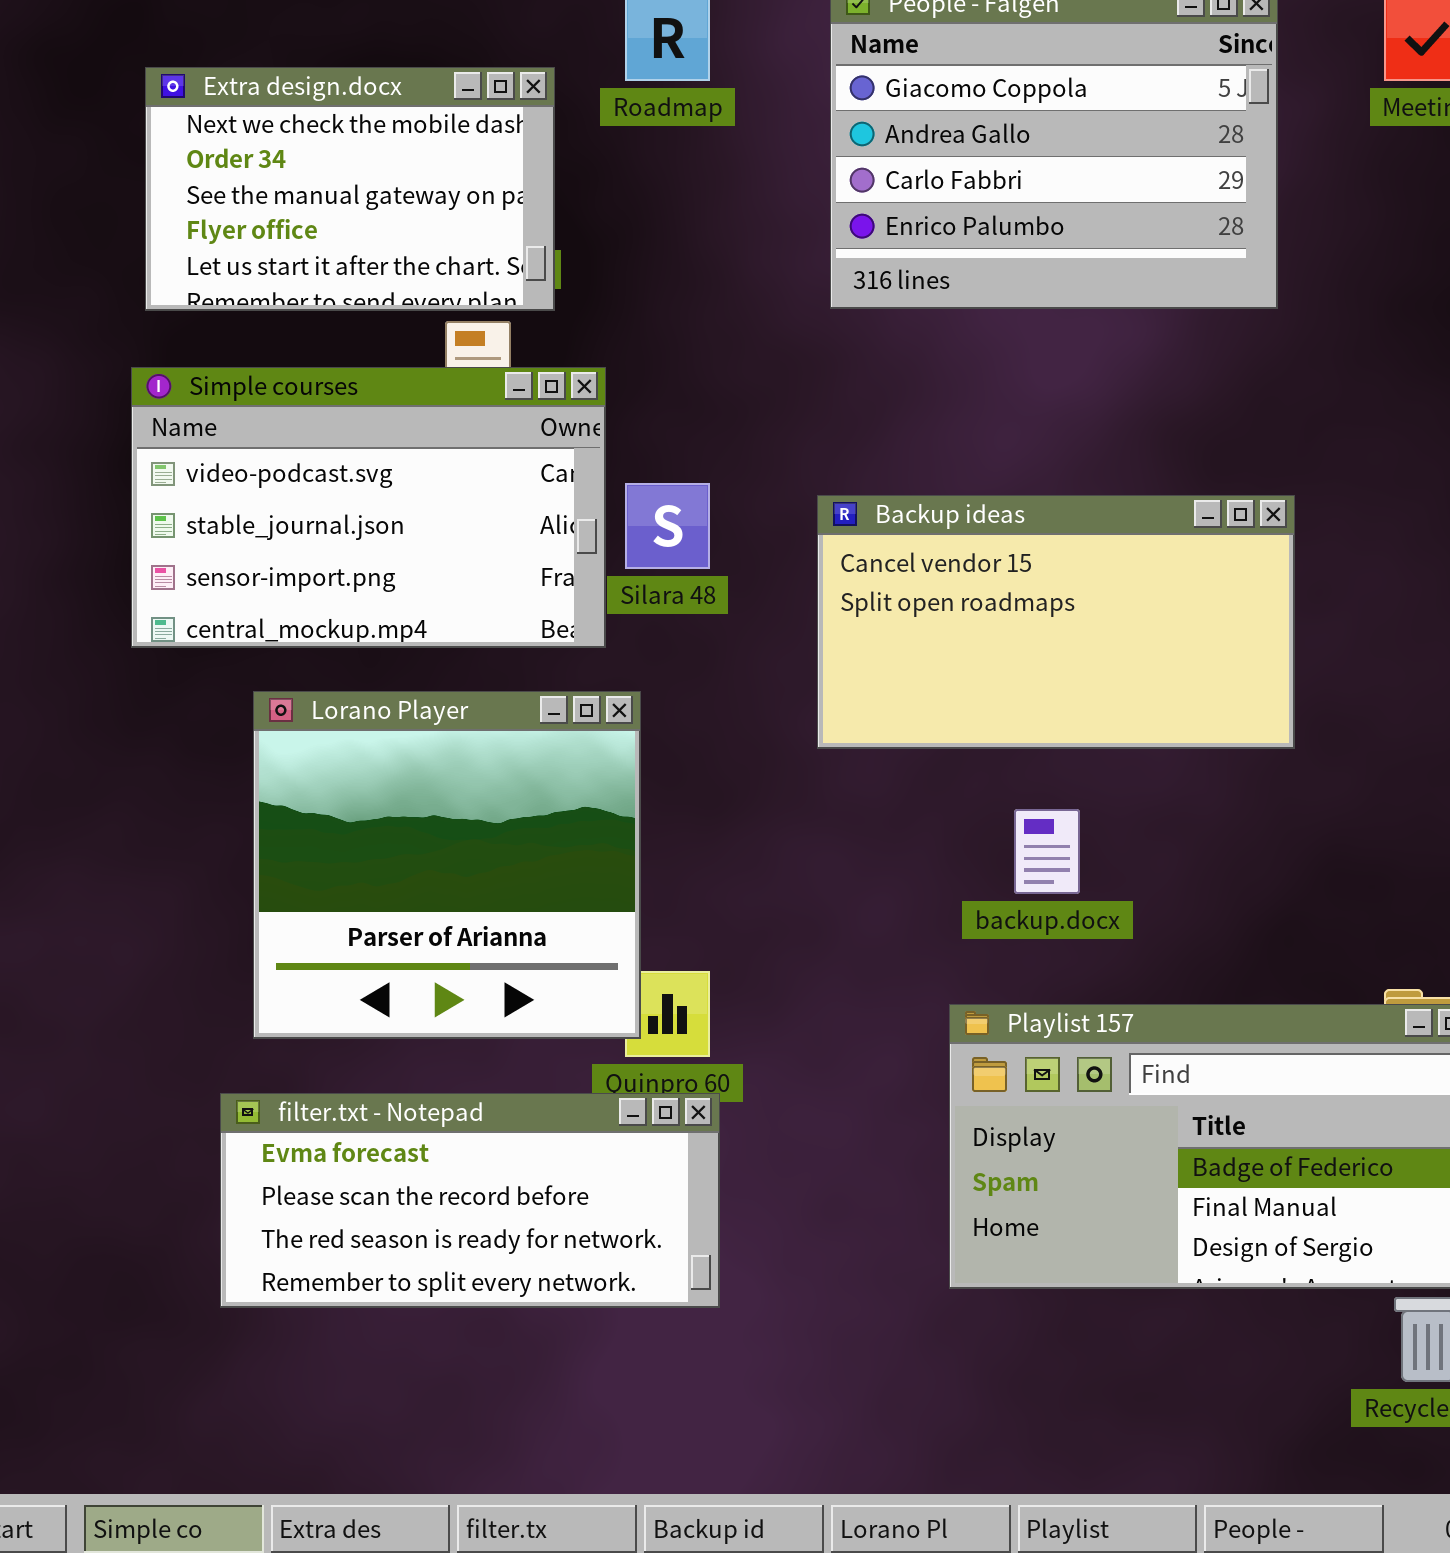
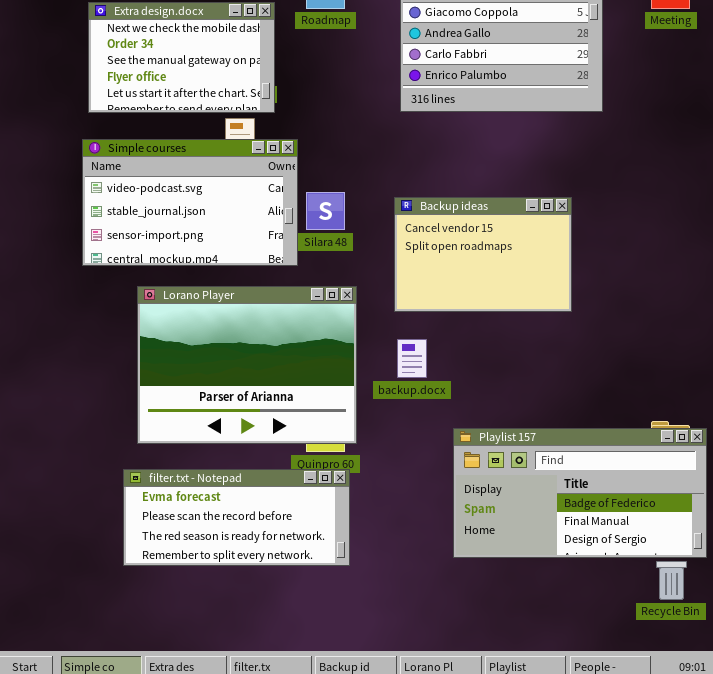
Backup ideas: [817,495,1295,749] -> [394,197,572,312], resized
Lorano Player: [253,691,641,1039] -> [137,286,357,444], resized
backup.docx: [1014,809,1080,894] -> [397,339,427,378], moved

